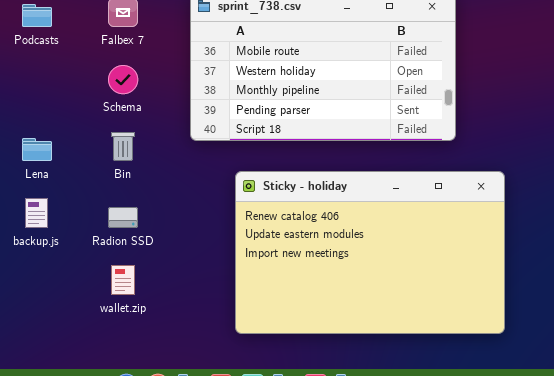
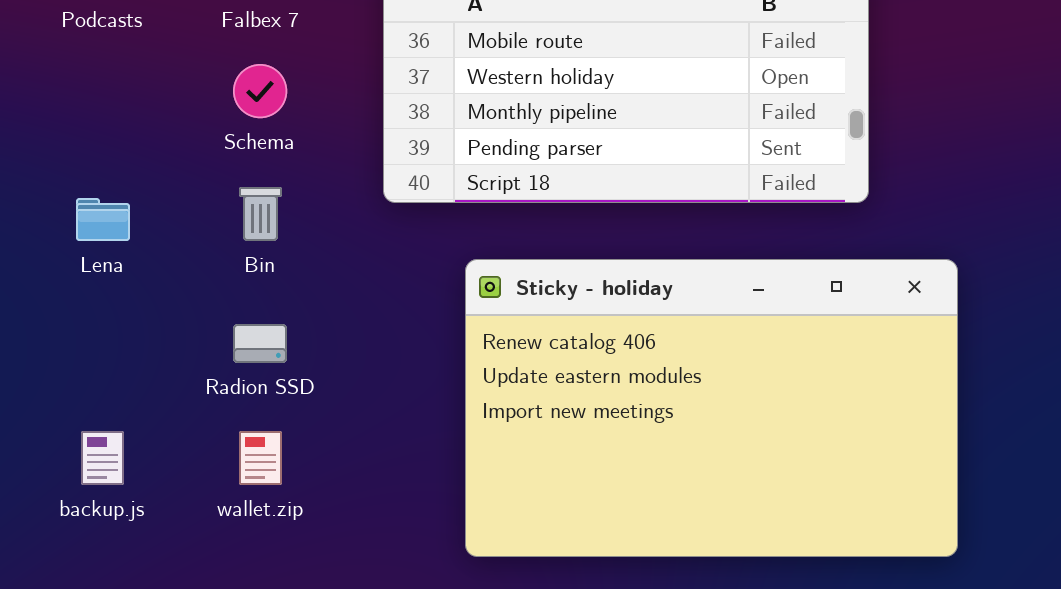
backup.js: [25,198,48,228] -> [81,431,124,485], moved

